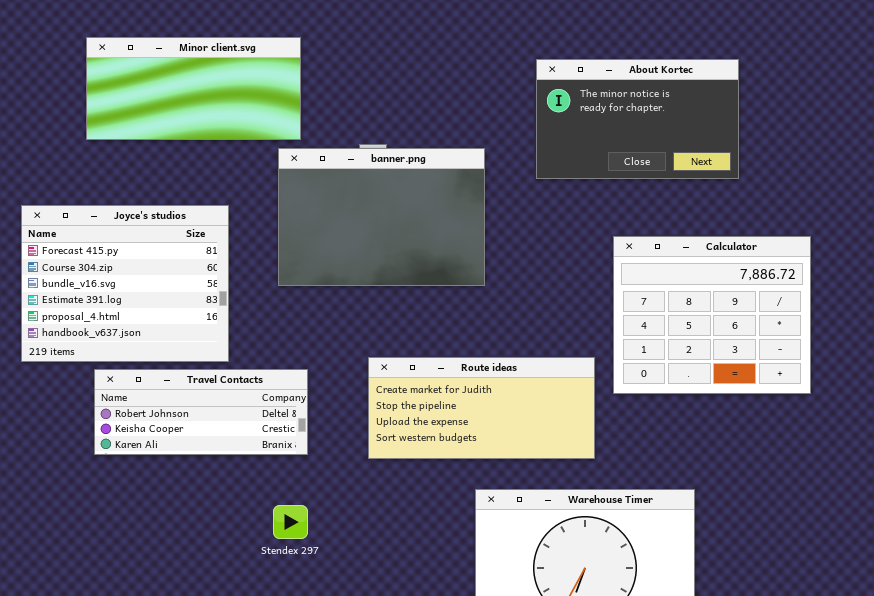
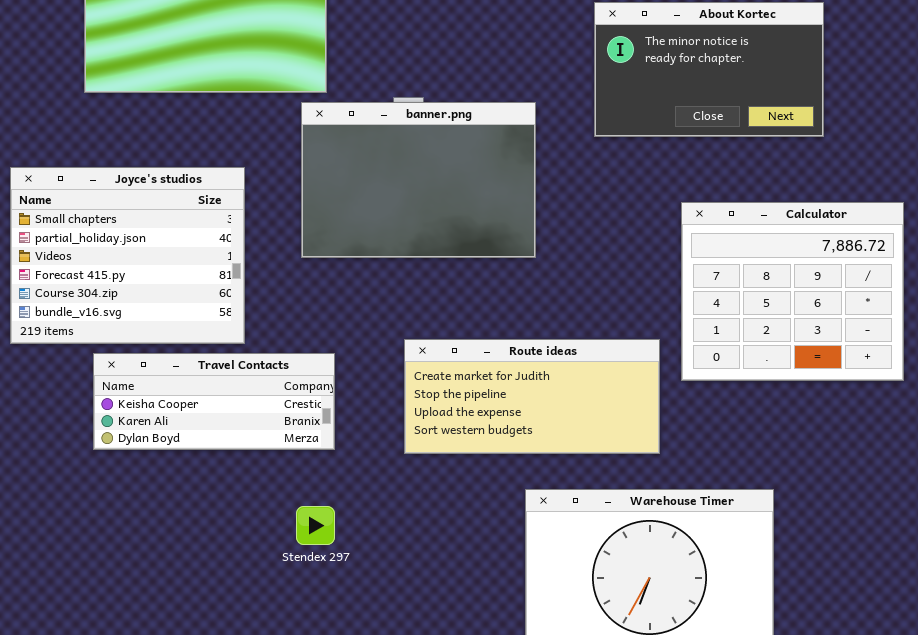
Joyce's studios: [21,205,229,362] -> [10,167,245,344], scrolled up 3 rows
Travel Contacts: [94,369,308,455] -> [93,353,335,450], scrolled down 1 row

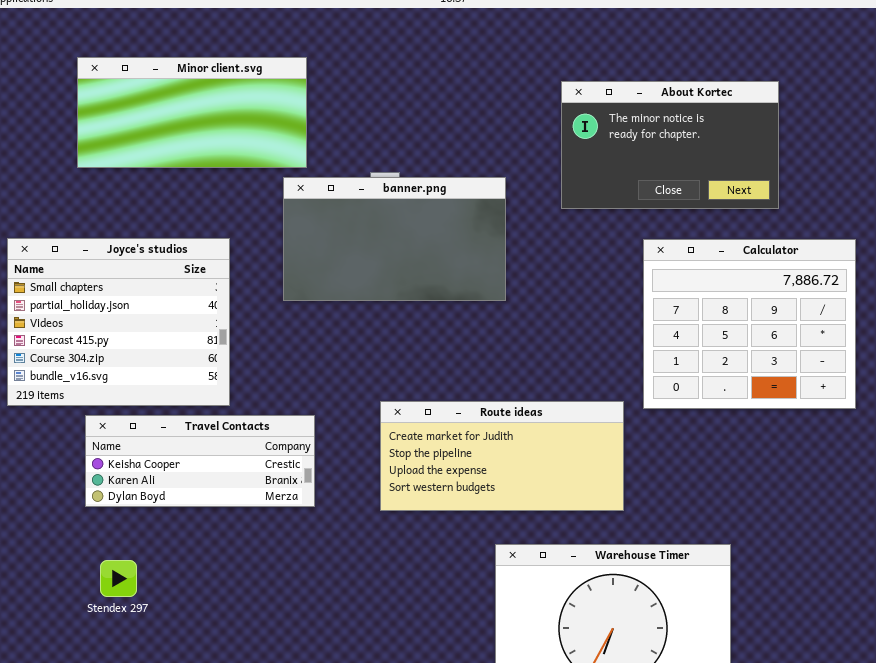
banner.png: [301,102,536,258] -> [283,177,506,301], resized
Calculator: [681,202,904,381] -> [643,239,856,409], moved
Stendex 297: [296,506,335,545] -> [100,560,137,597], moved

